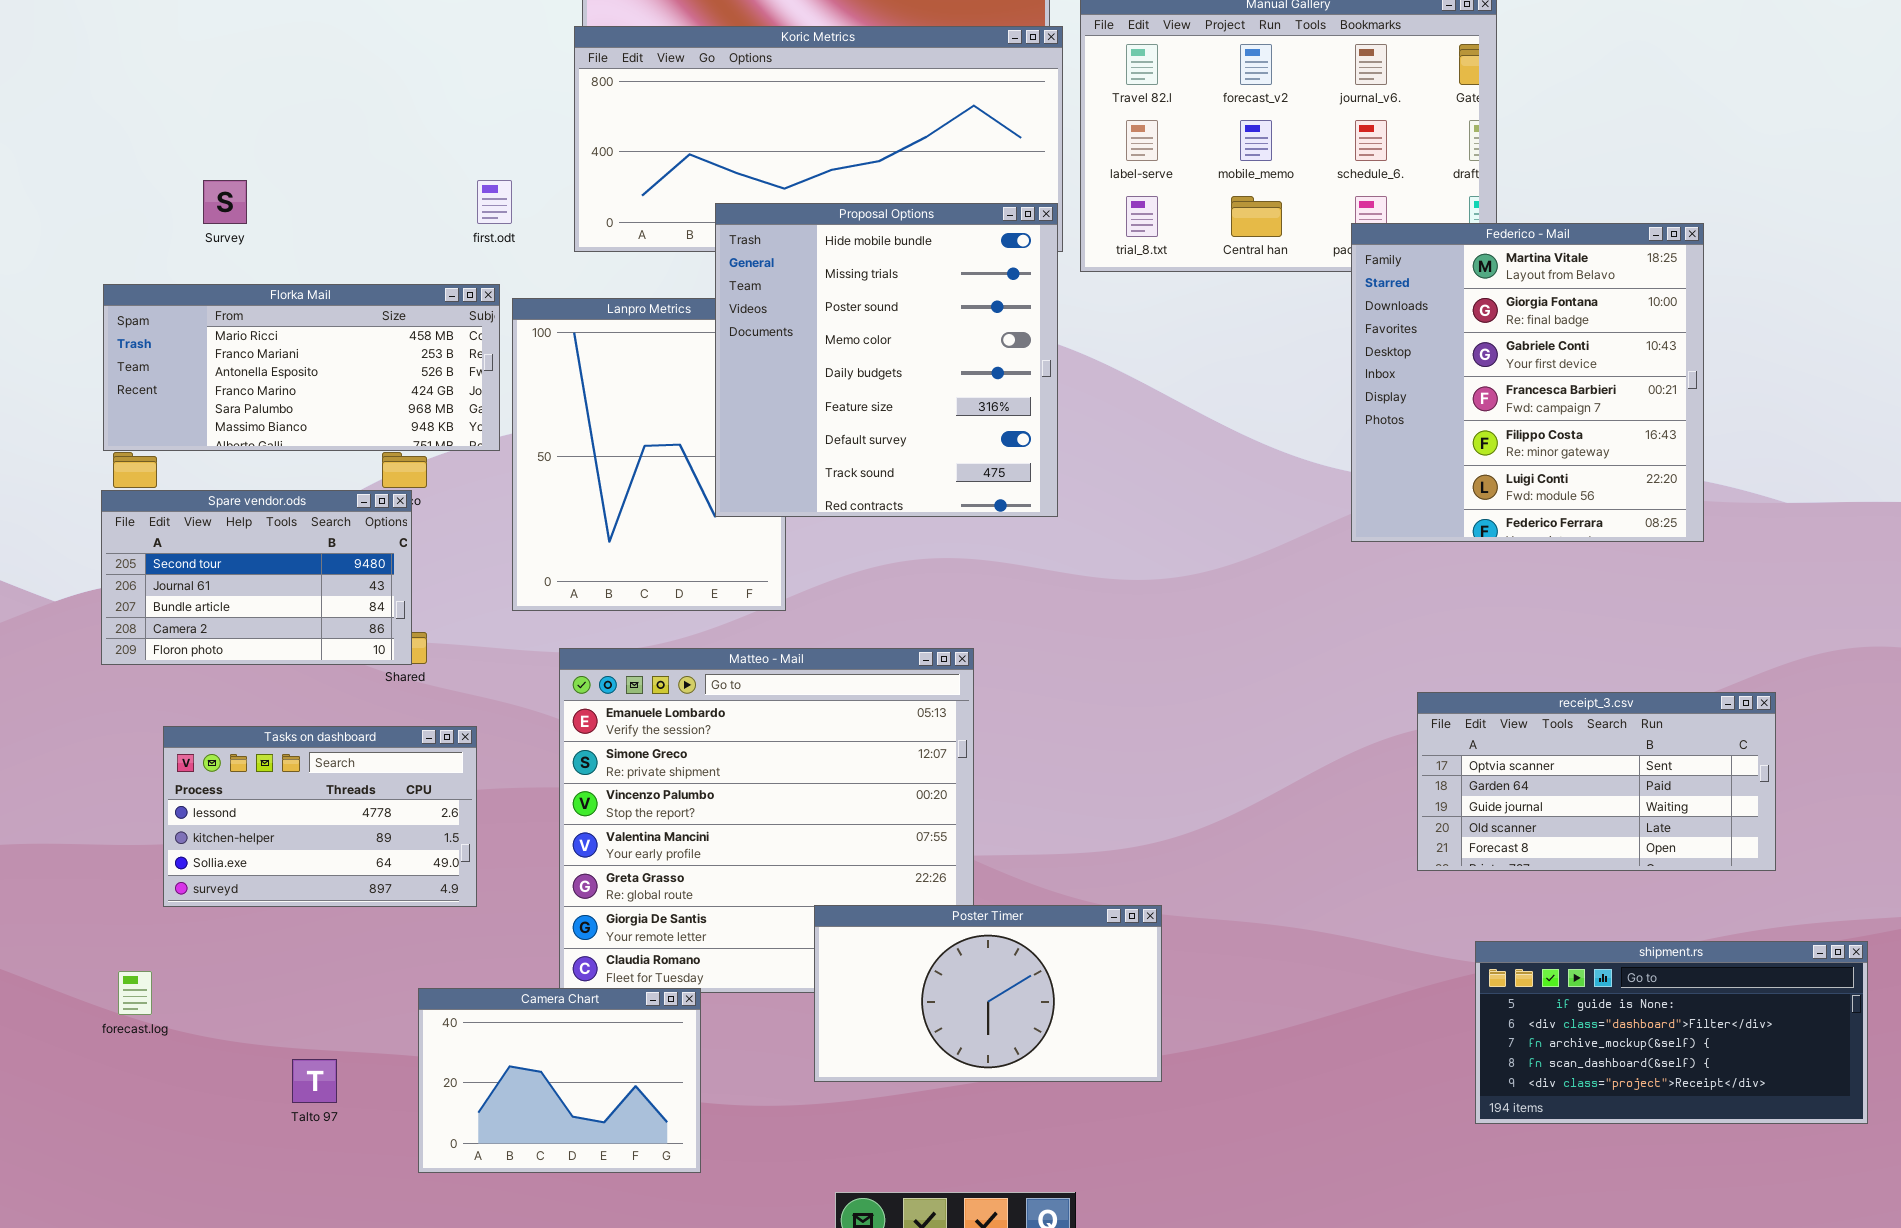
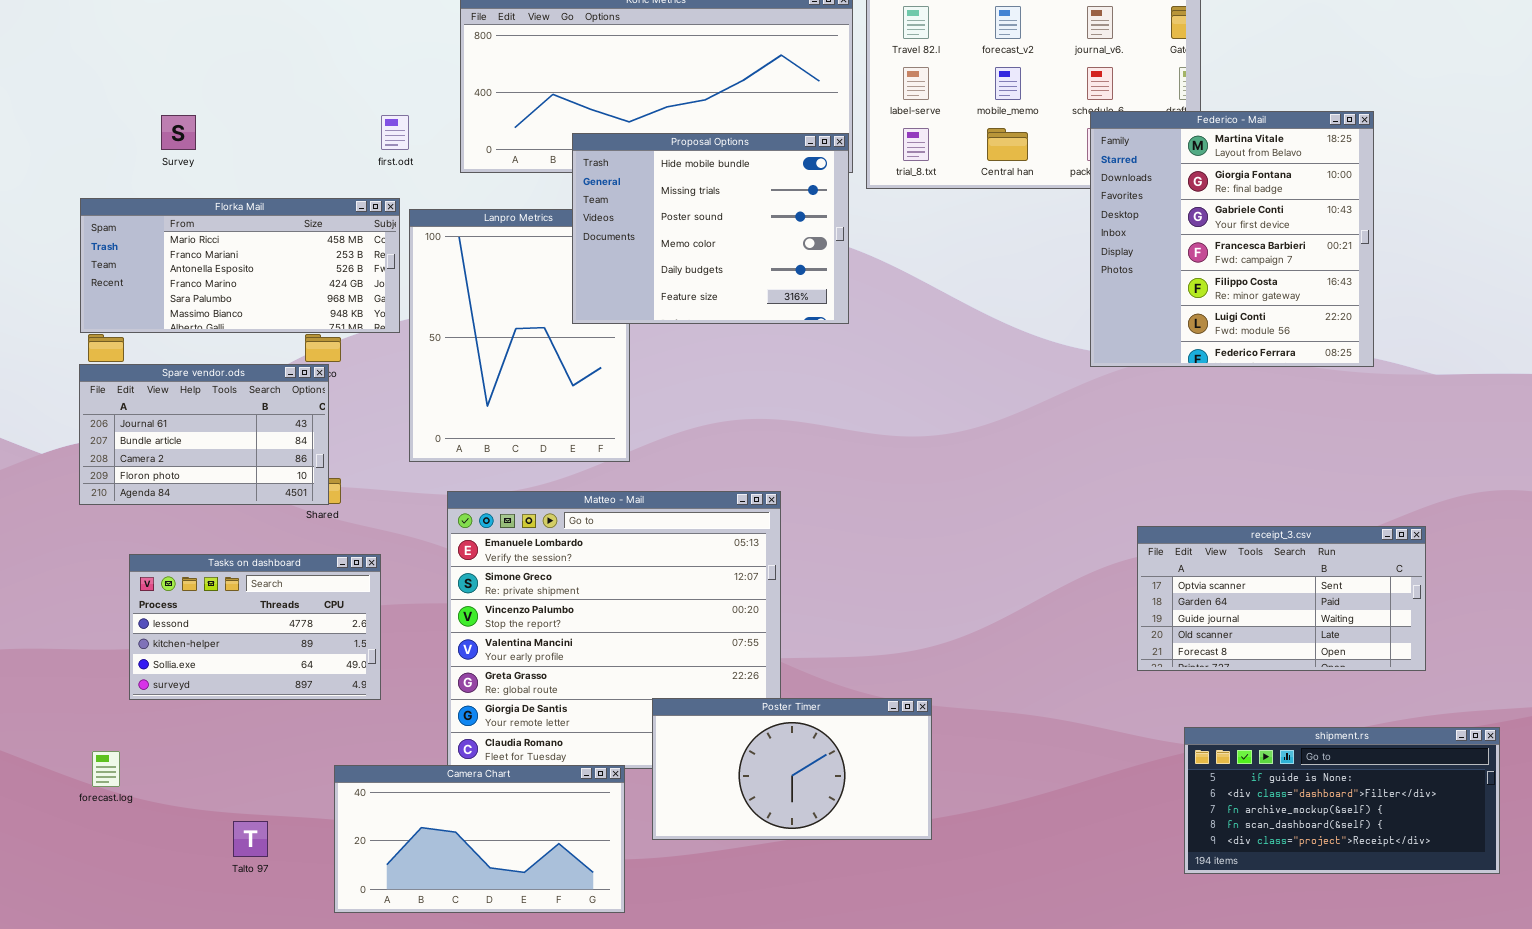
Proposal Options: [715,203,1058,517] -> [572,133,849,324], resized
Federico - Mail: [1351,223,1704,542] -> [1090,111,1374,367], moved
Spare vendor.ods: [101,490,412,665] -> [79,364,329,505], scrolled down 1 row
Camera Chart: [418,988,701,1173] -> [334,765,625,913], resized

